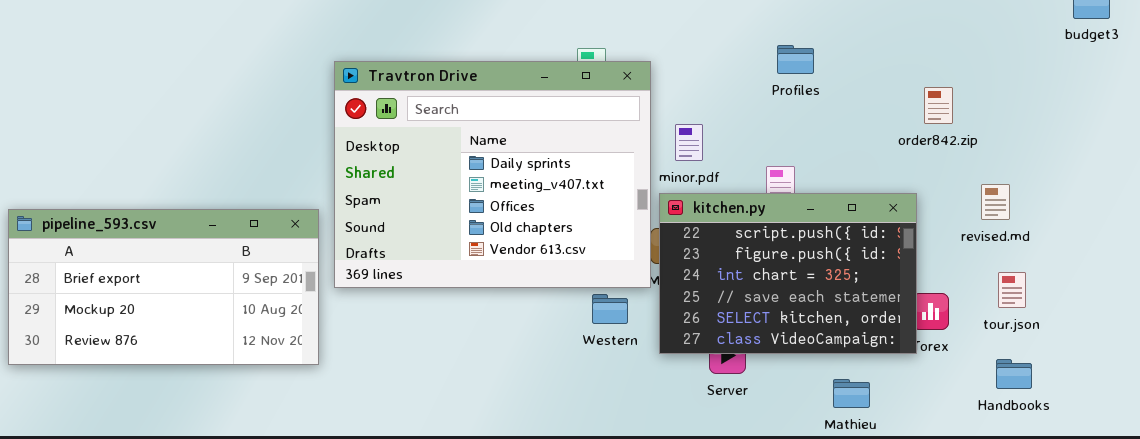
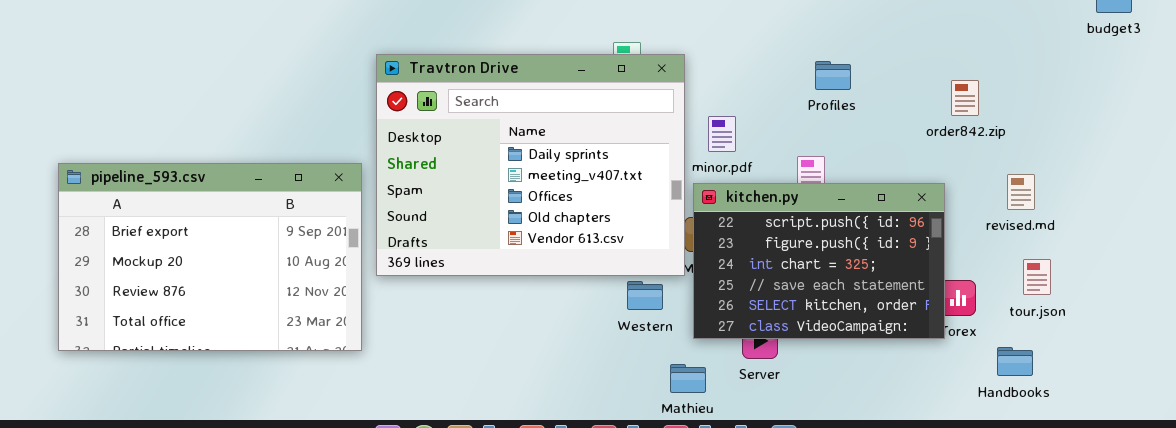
Profiles: [777,45,814,74] -> [815,61,851,90], moved
pipeline_593.csv: [8,209,319,365] -> [58,163,362,351], resized
Handbooks: [996,359,1032,389] -> [997,347,1033,376], moved
Mathieu: [833,379,870,408] -> [670,364,706,393], moved

